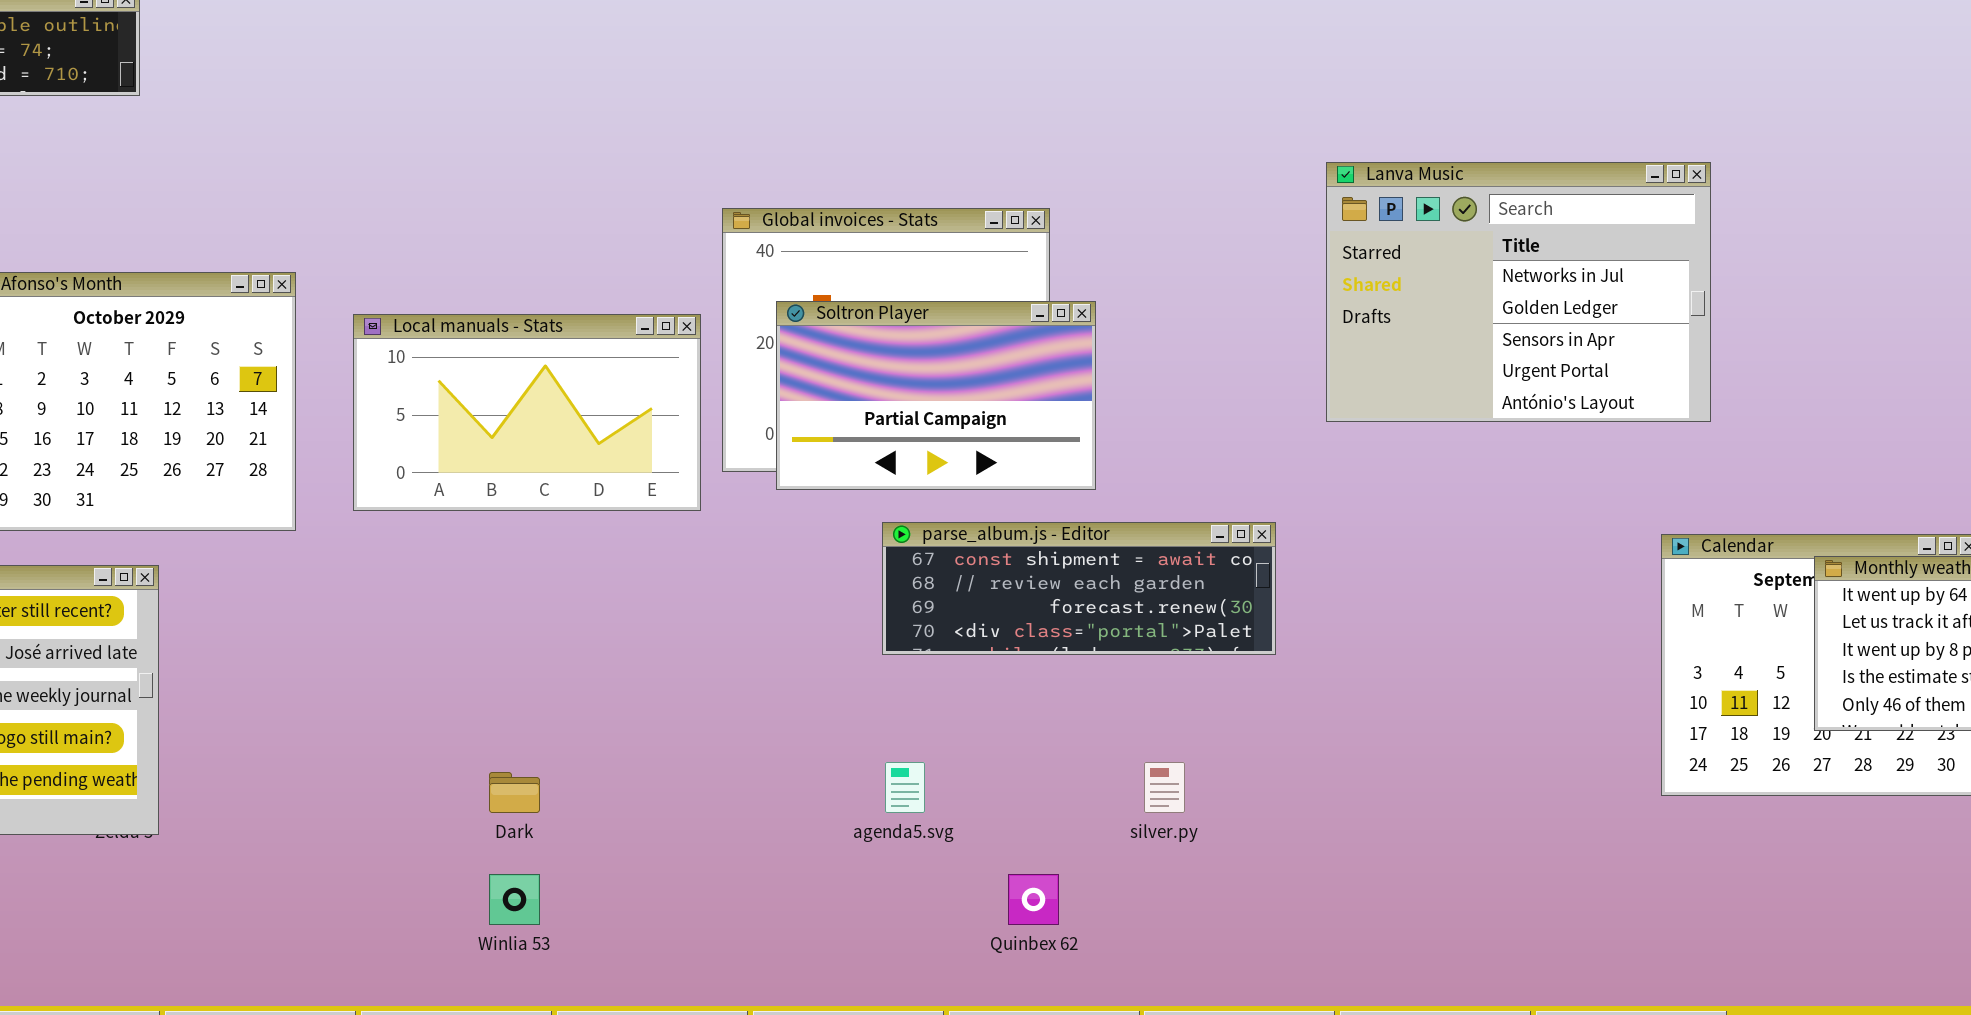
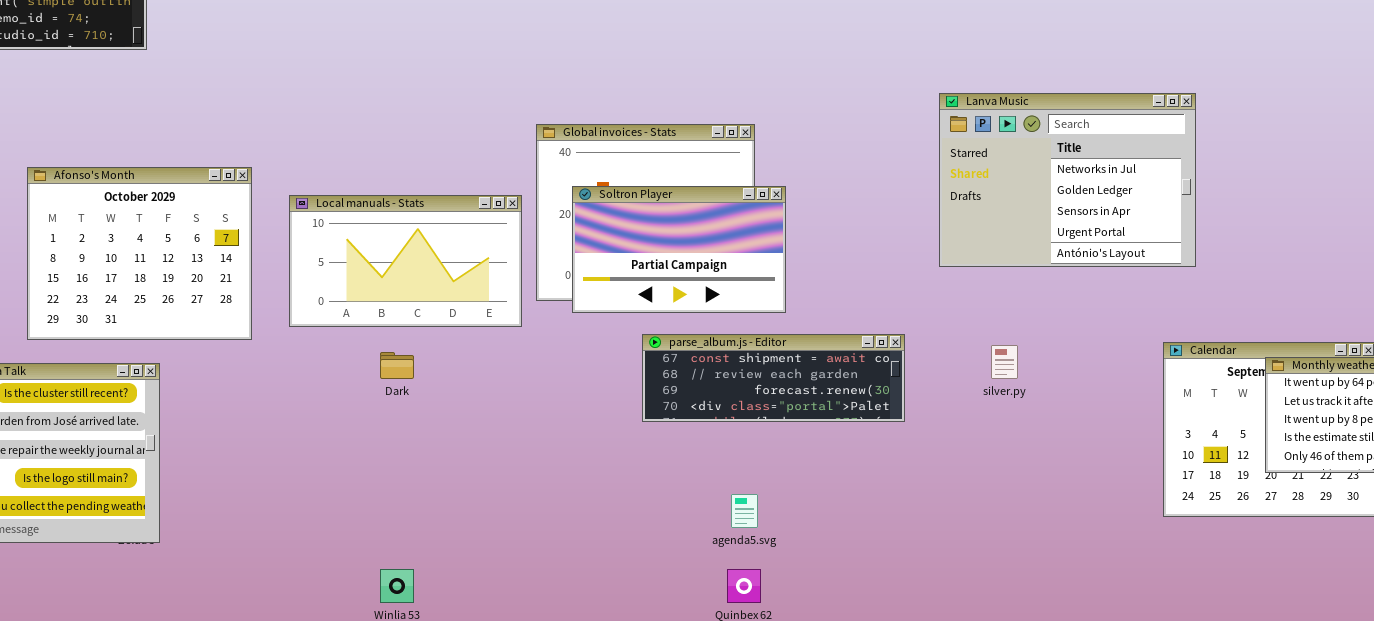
agenda5.svg: [885,762,925,813] -> [731,494,758,528], moved
silver.py: [1144,762,1185,813] -> [991,345,1018,379], moved
Dark: [489,772,540,813] -> [380,352,414,379], moved

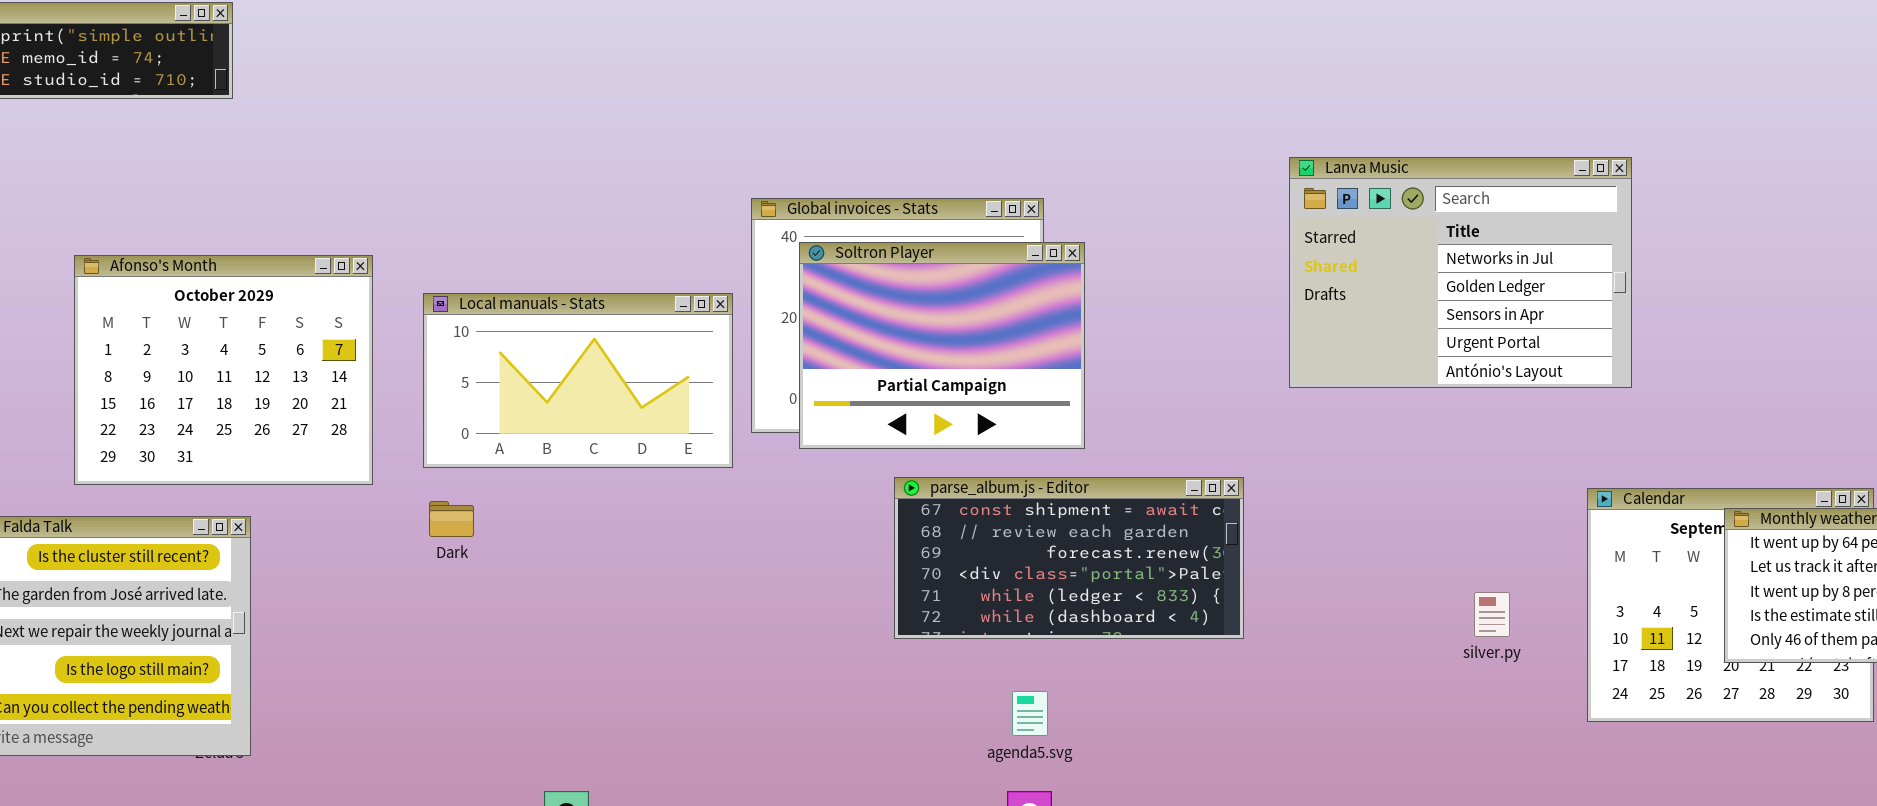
Soltron Player: [572,186,786,313] -> [799,242,1085,449], resized
parse_album.js - Editor: [642,334,905,422] -> [894,477,1244,639], resized
silver.py: [991,345,1018,379] -> [1474,592,1510,637], moved
Dark: [380,352,414,379] -> [429,501,474,537], moved

